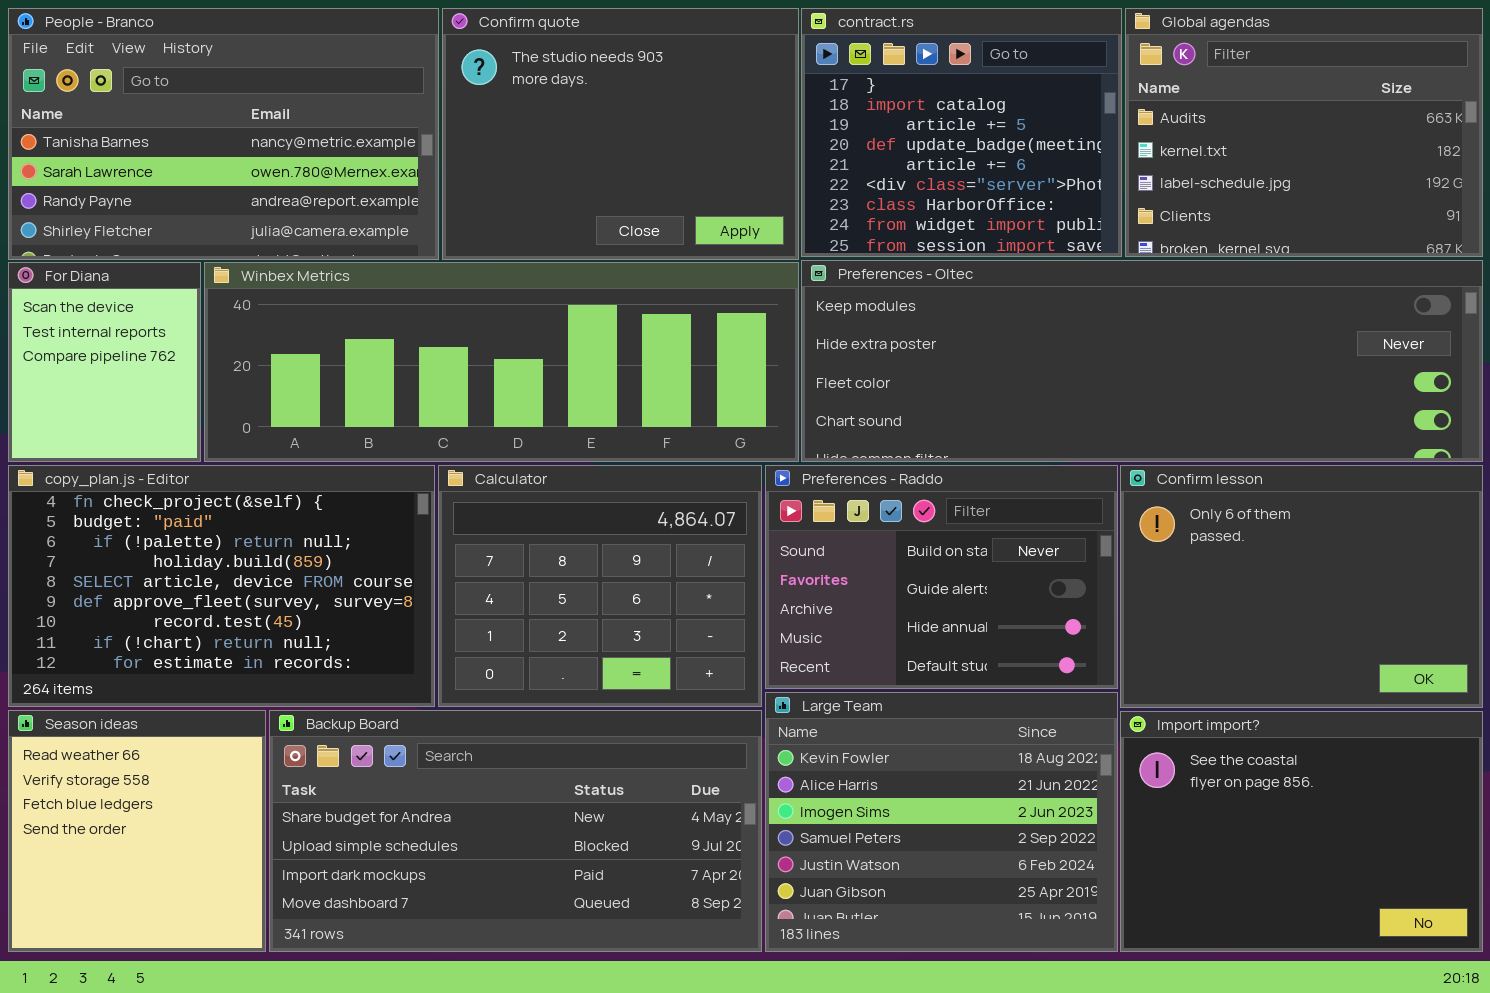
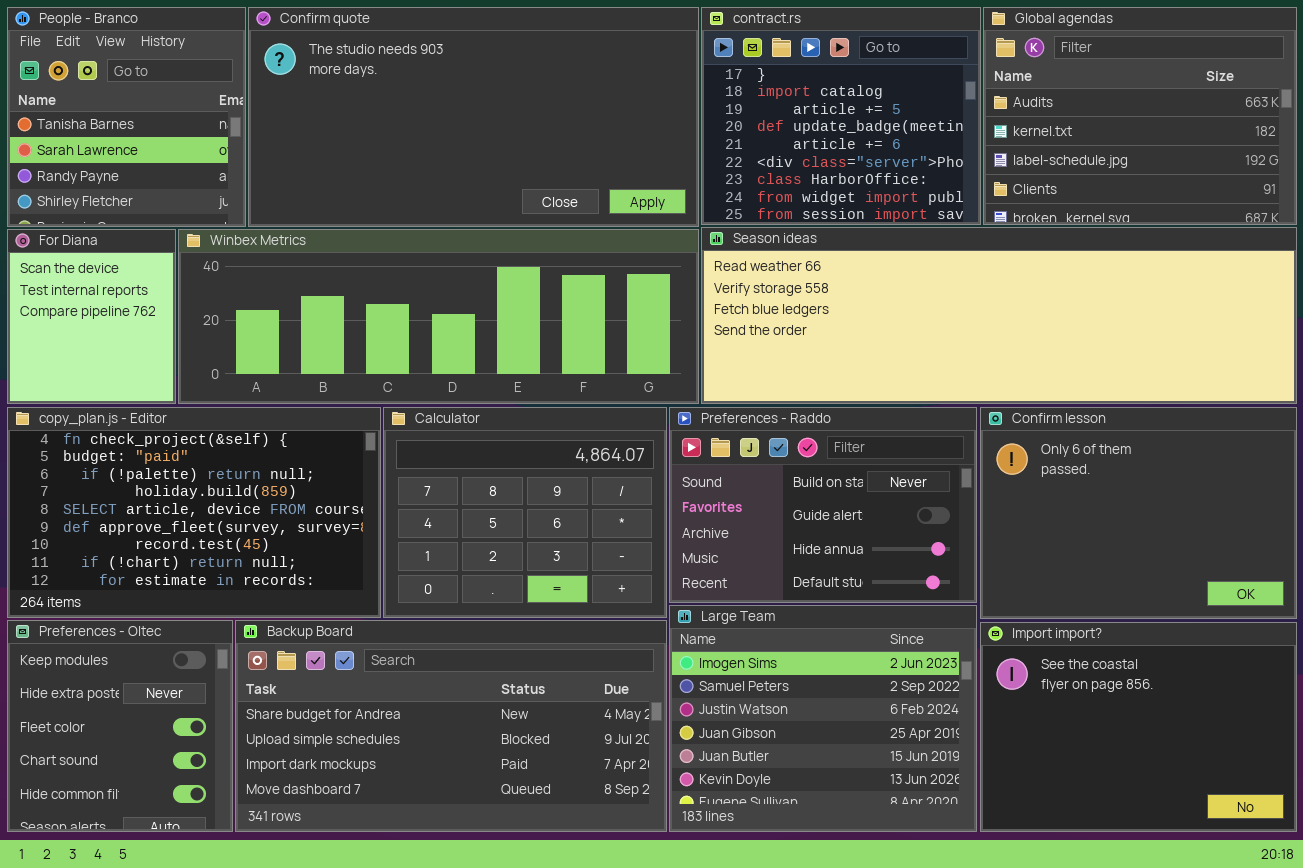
People - Branco: [8,8,439,260] -> [7,7,246,227], resized
Confirm quote: [442,8,799,260] -> [248,7,699,227], resized
Preferences - Oltec: [801,260,1483,462] -> [7,620,233,832], moved, resized
Large Team: [765,692,1118,952] -> [669,605,977,832], scrolled down 2 rows
Season ideas: [8,710,266,952] -> [701,227,1297,404], moved, resized

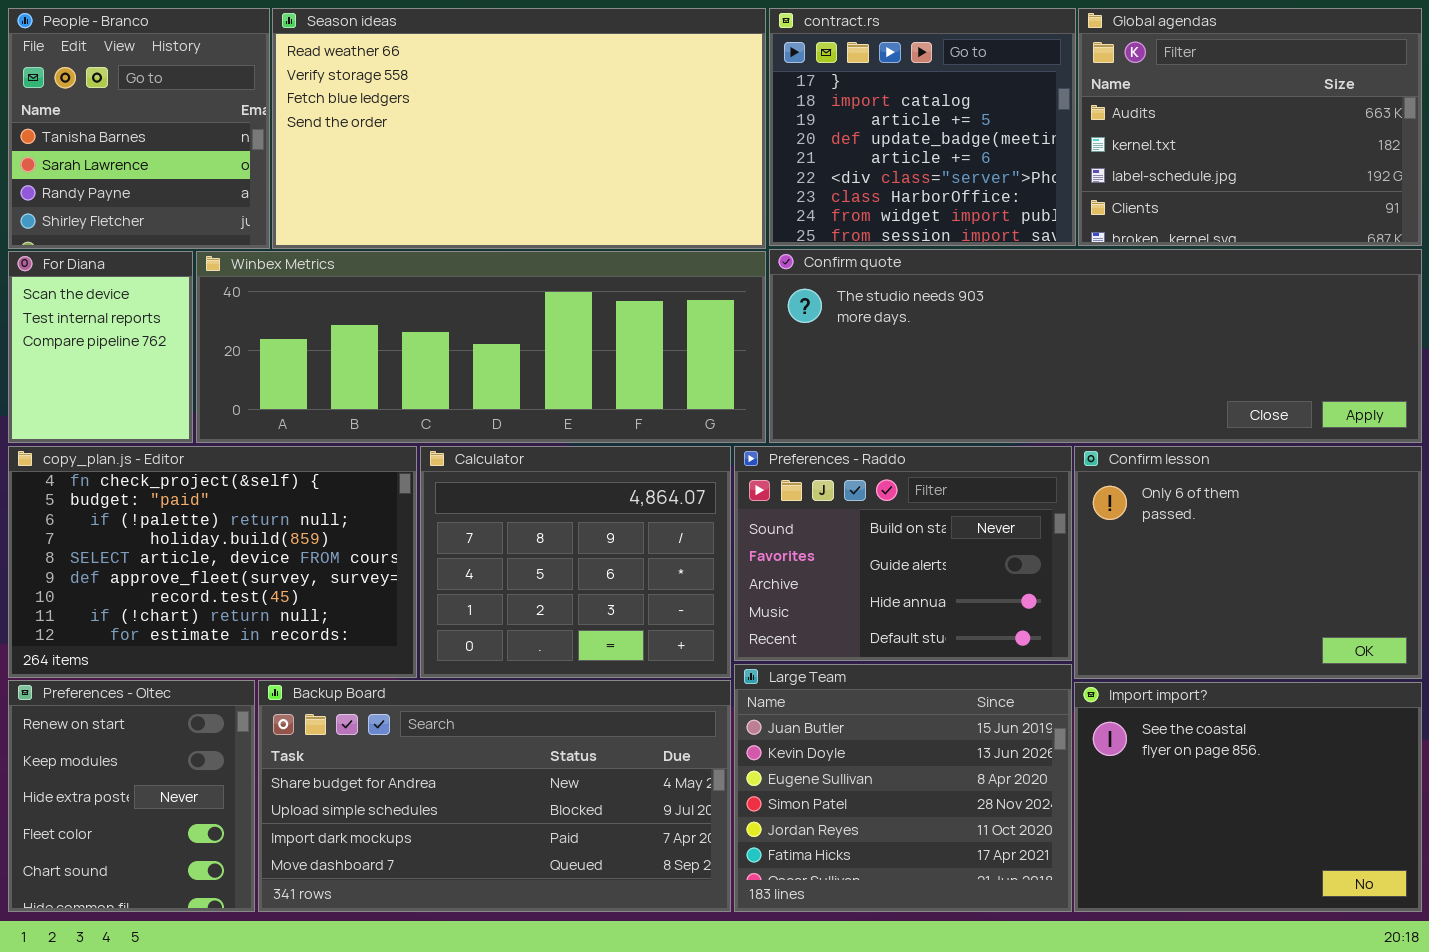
Confirm quote: [248,7,699,227] -> [769,249,1422,443], moved, resized
Season ideas: [701,227,1297,404] -> [272,8,766,249], moved, resized
Large Team: [669,605,977,832] -> [734,664,1072,912], scrolled down 4 rows
Preferences - Oltec: [7,620,233,832] -> [8,680,255,912], scrolled up 1 row

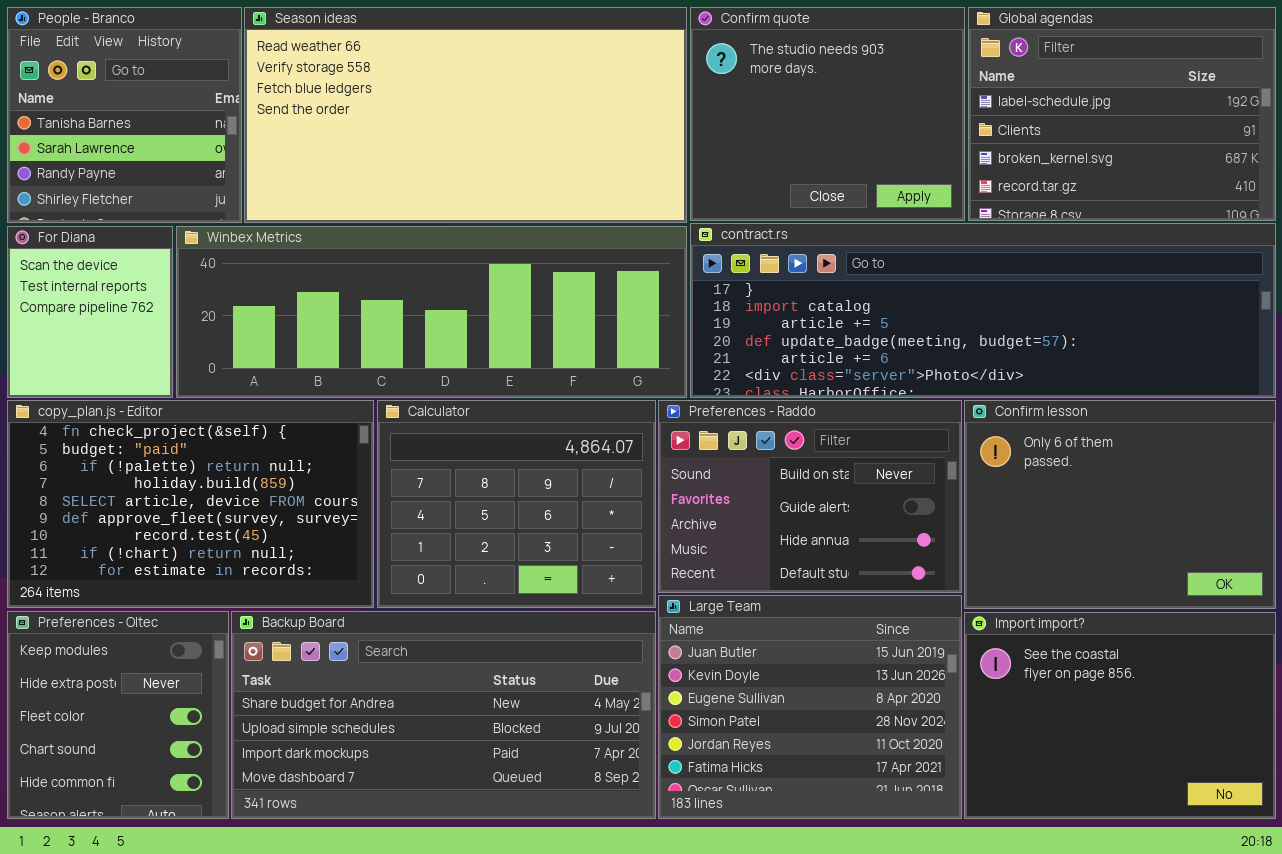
contract.rs: [769,8,1076,246] -> [690,223,1276,398], moved, resized
Global agendas: [1078,8,1422,246] -> [968,7,1276,221], scrolled down 2 rows
Confirm quote: [769,249,1422,443] -> [690,7,965,221], moved, resized
Preferences - Oltec: [8,680,255,912] -> [7,611,229,819], scrolled down 1 row

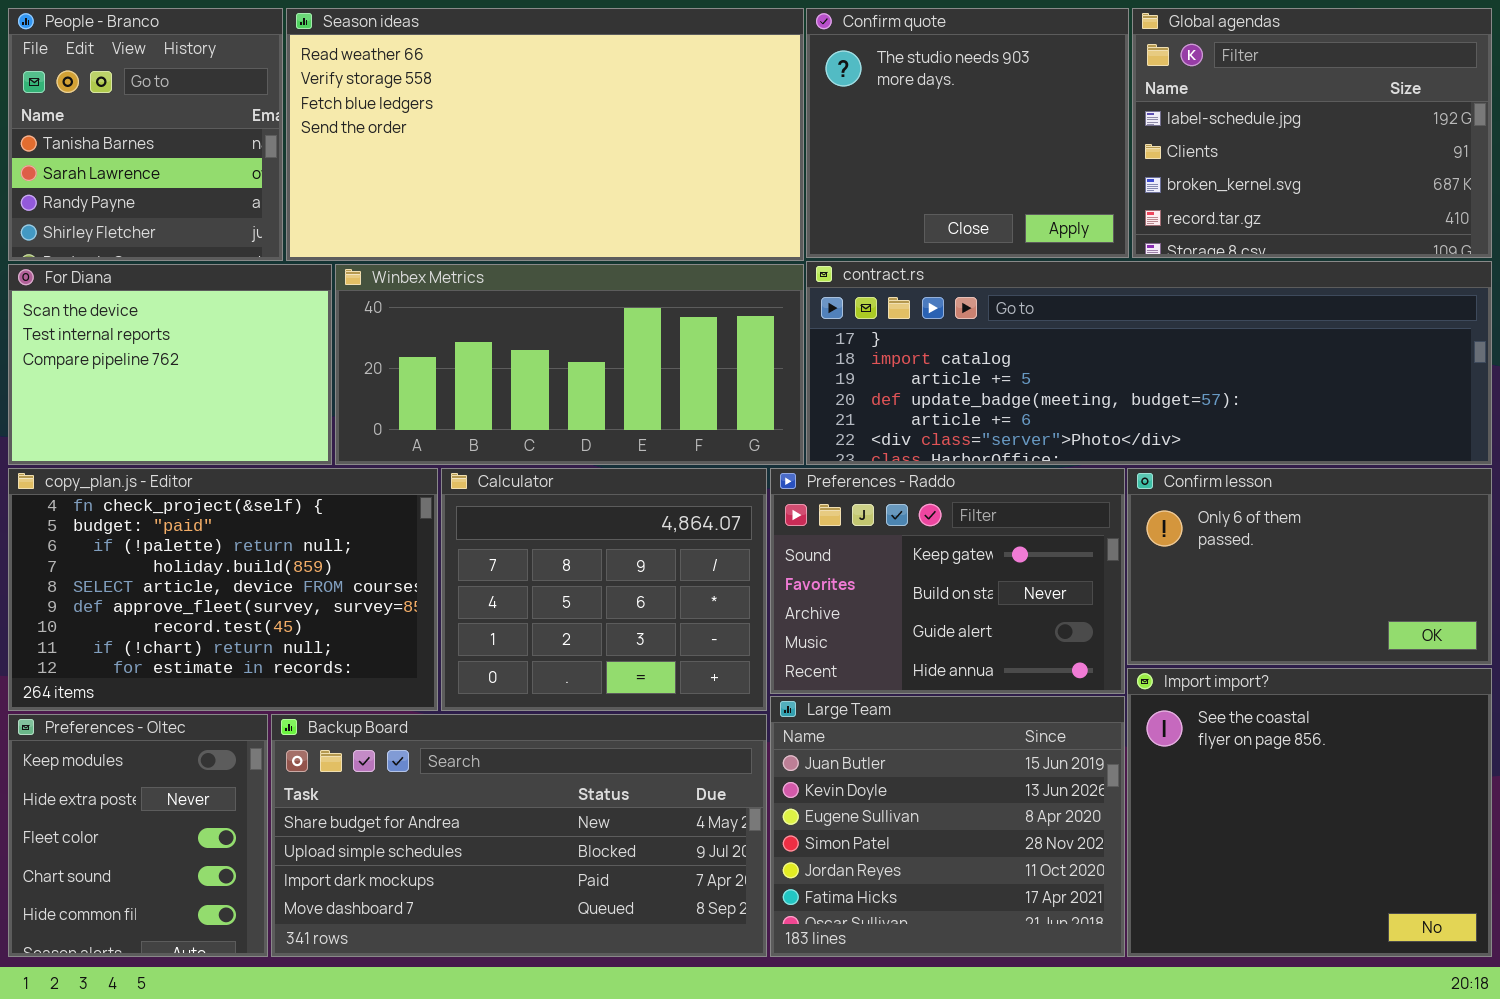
For Diana: [7,226,173,398] -> [8,264,332,465], resized
Winbex Metrics: [176,226,687,398] -> [335,264,804,465], resized
Preferences - Raddo: [658,400,962,593] -> [770,468,1125,694], scrolled up 1 row
Confirm lesson: [964,400,1276,609] -> [1127,468,1492,665], resized
Import import?: [964,612,1276,819] -> [1127,668,1492,957], resized

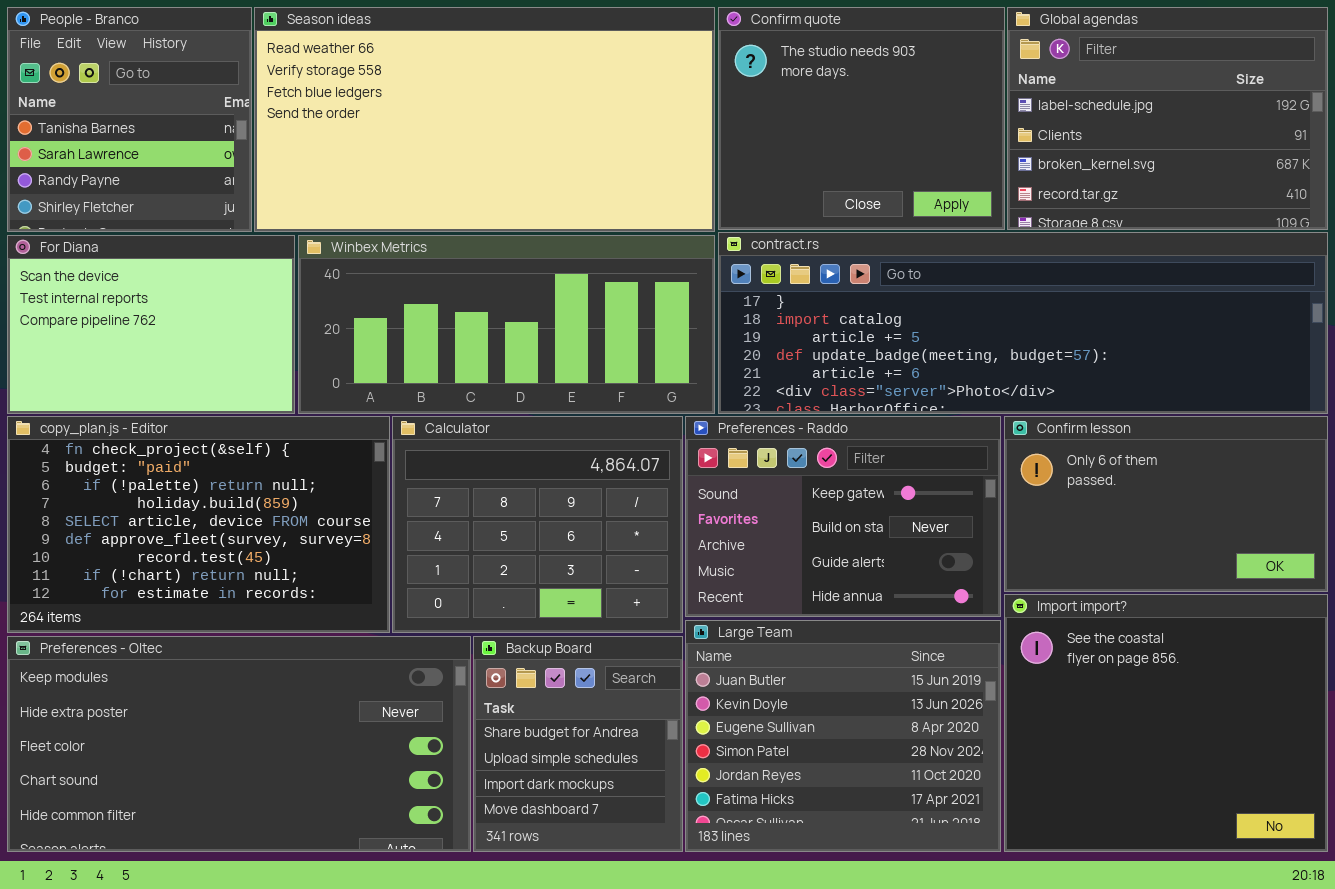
Preferences - Oltec: [8,714,268,957] -> [7,636,471,852], resized
Backup Board: [271,714,767,957] -> [473,636,683,852], resized

